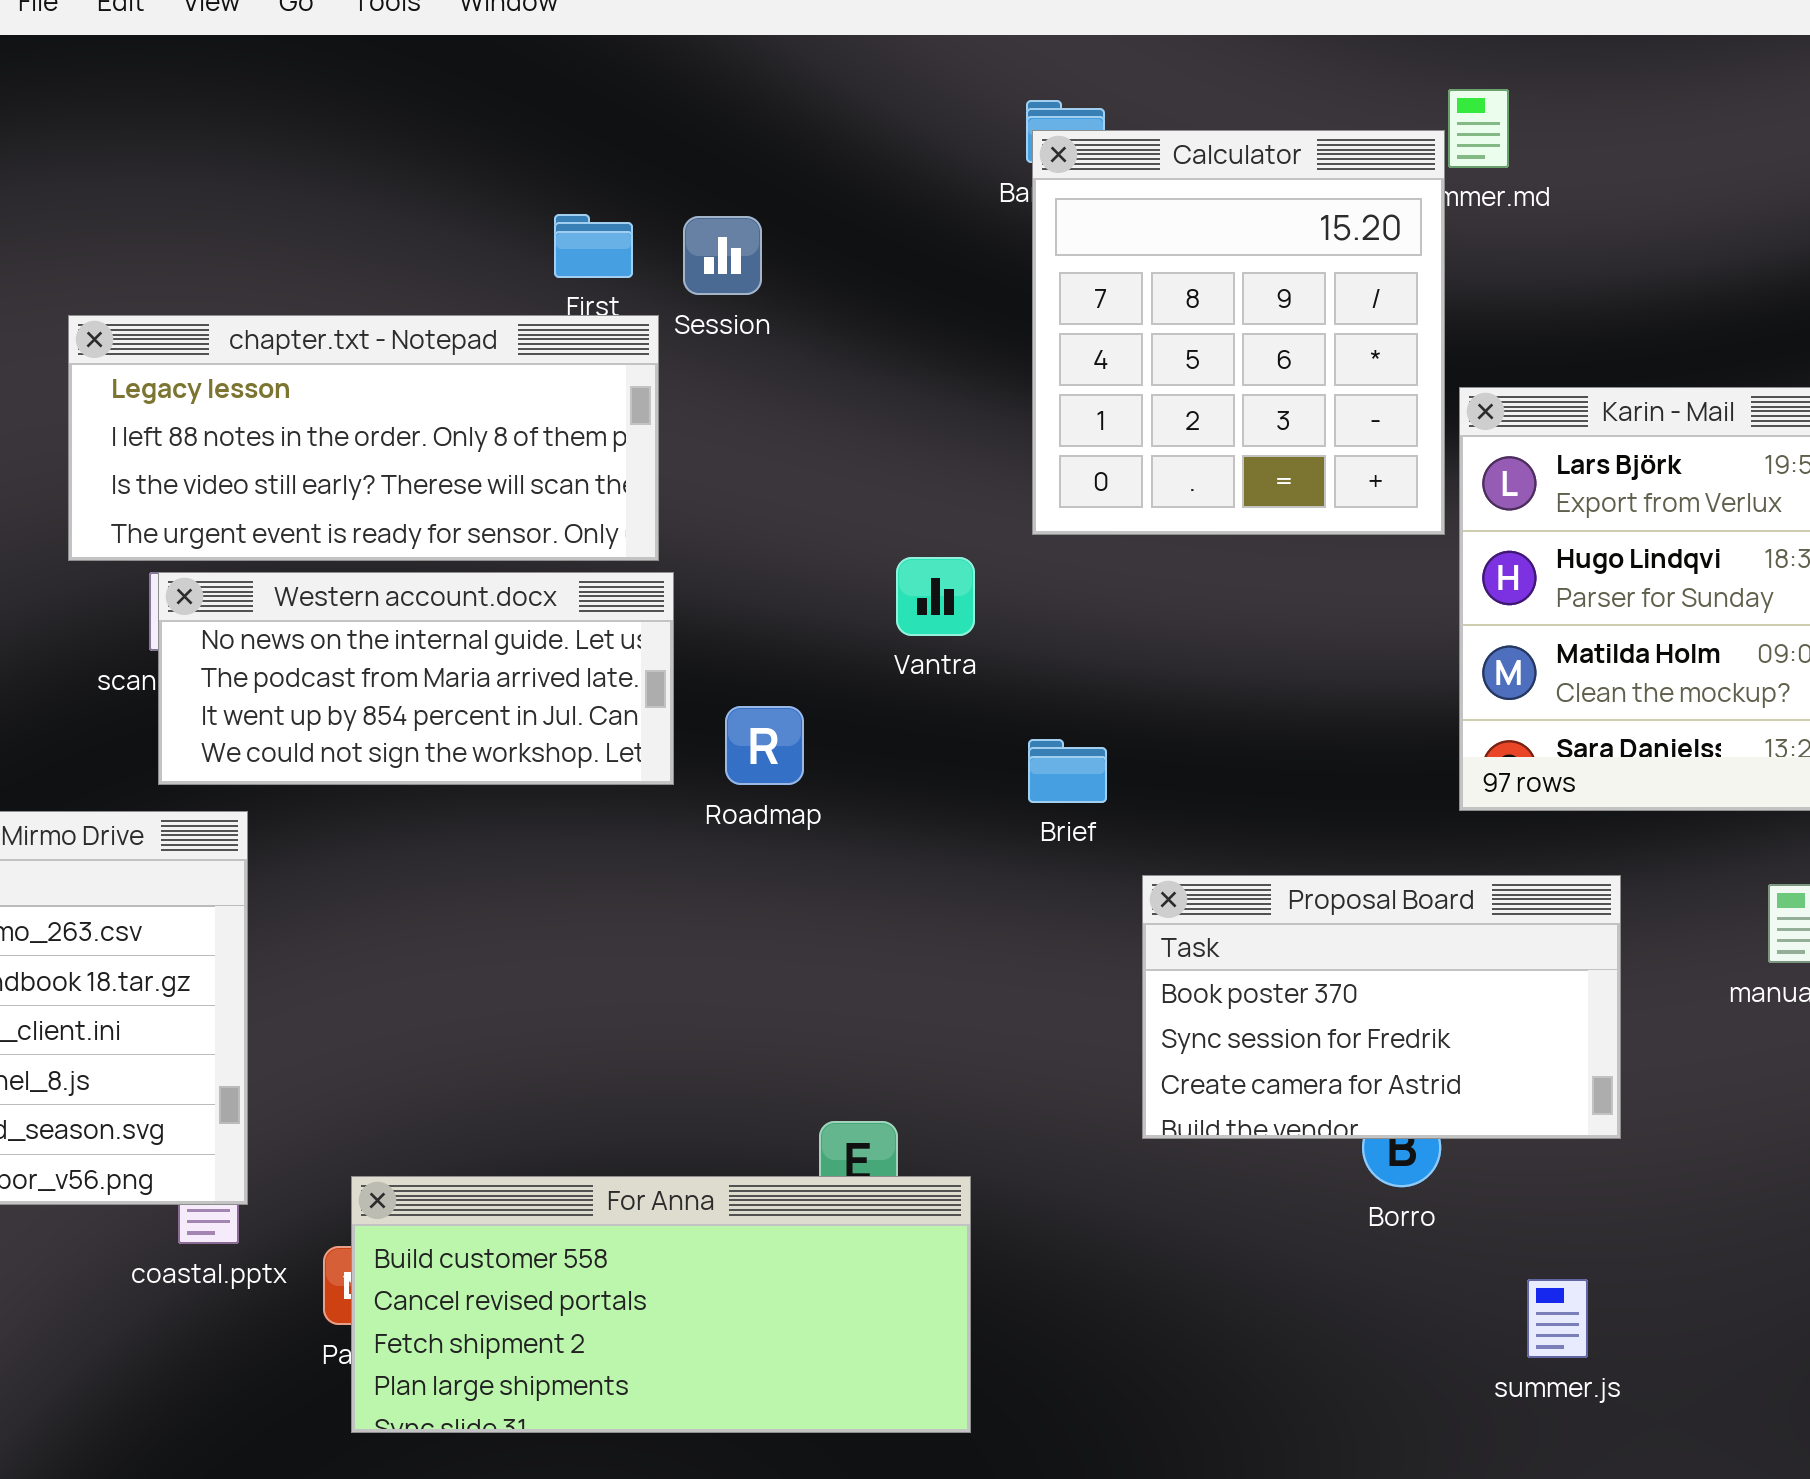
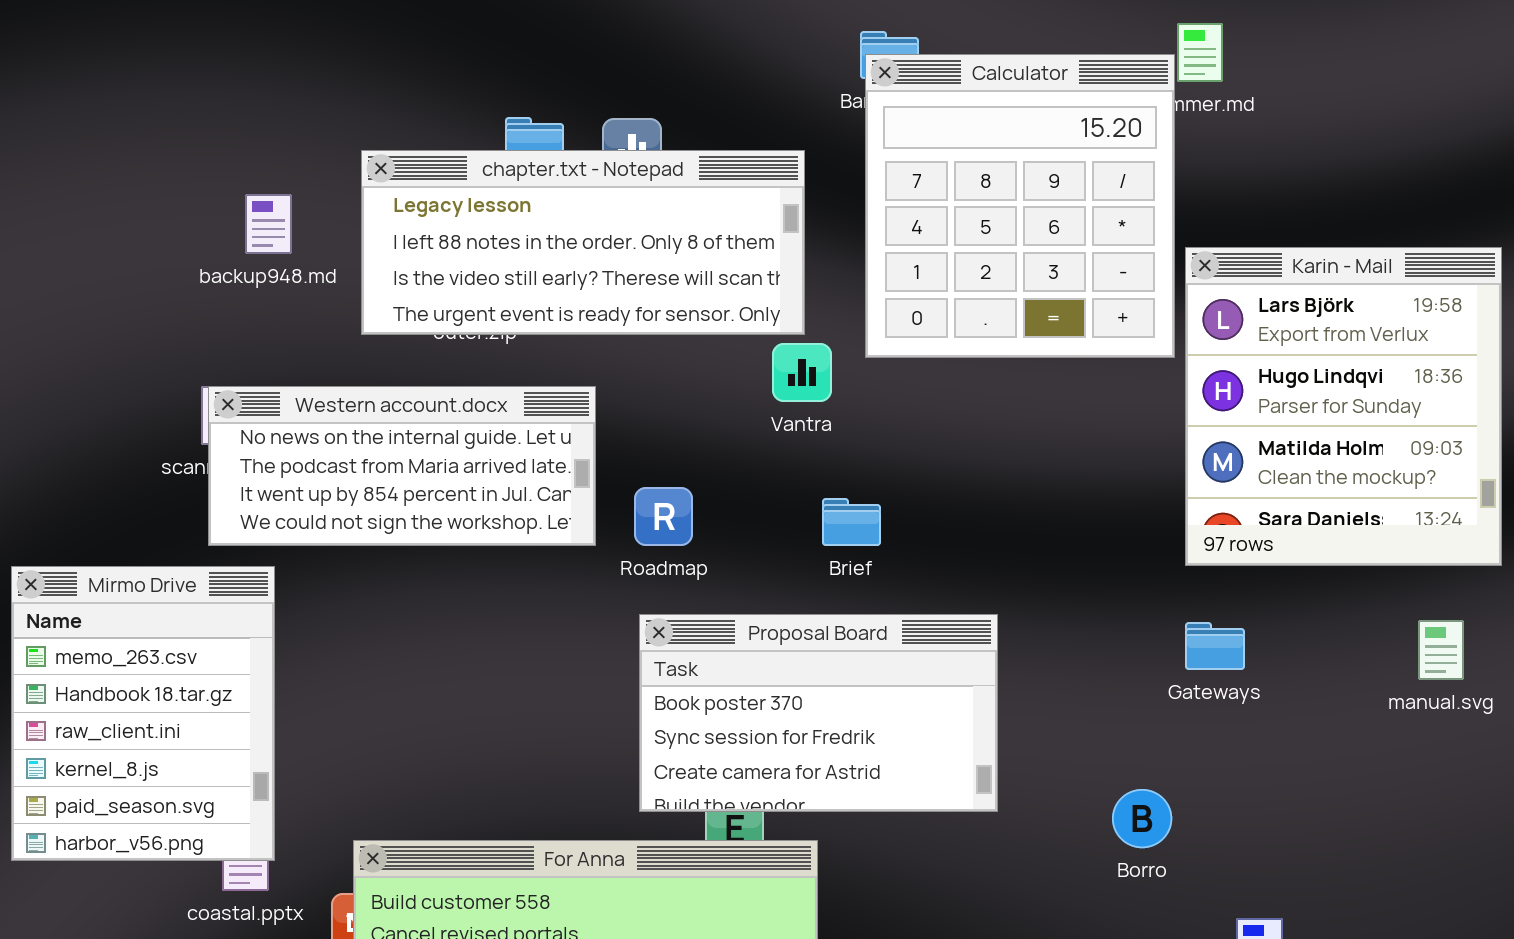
chapter.txt - Notepad: [68,315,659,561] -> [361,150,805,335], moved
Vantra: [896,557,975,636] -> [772,343,832,402], moved
Brief: [1028,739,1107,803] -> [822,498,881,546], moved
Proposal Board: [1142,875,1621,1139] -> [639,614,998,812], moved

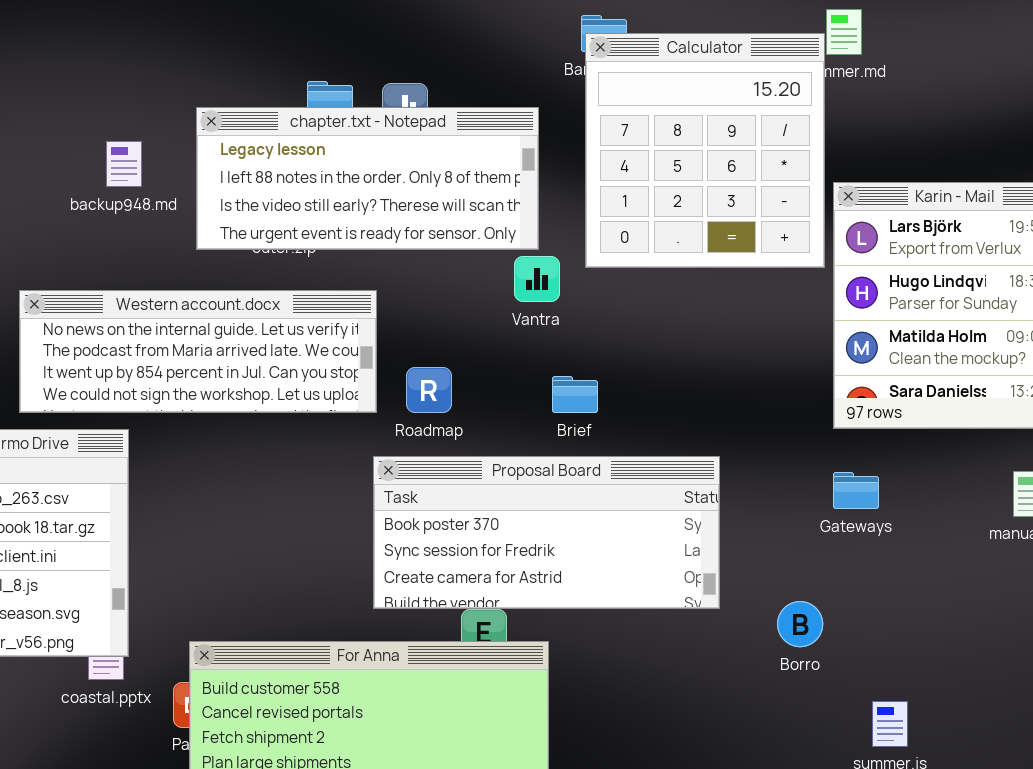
Western account.docx: [208,386,596,546] -> [19,290,377,413], resized
Proposal Board: [639,614,998,812] -> [373,456,720,609], moved, resized

